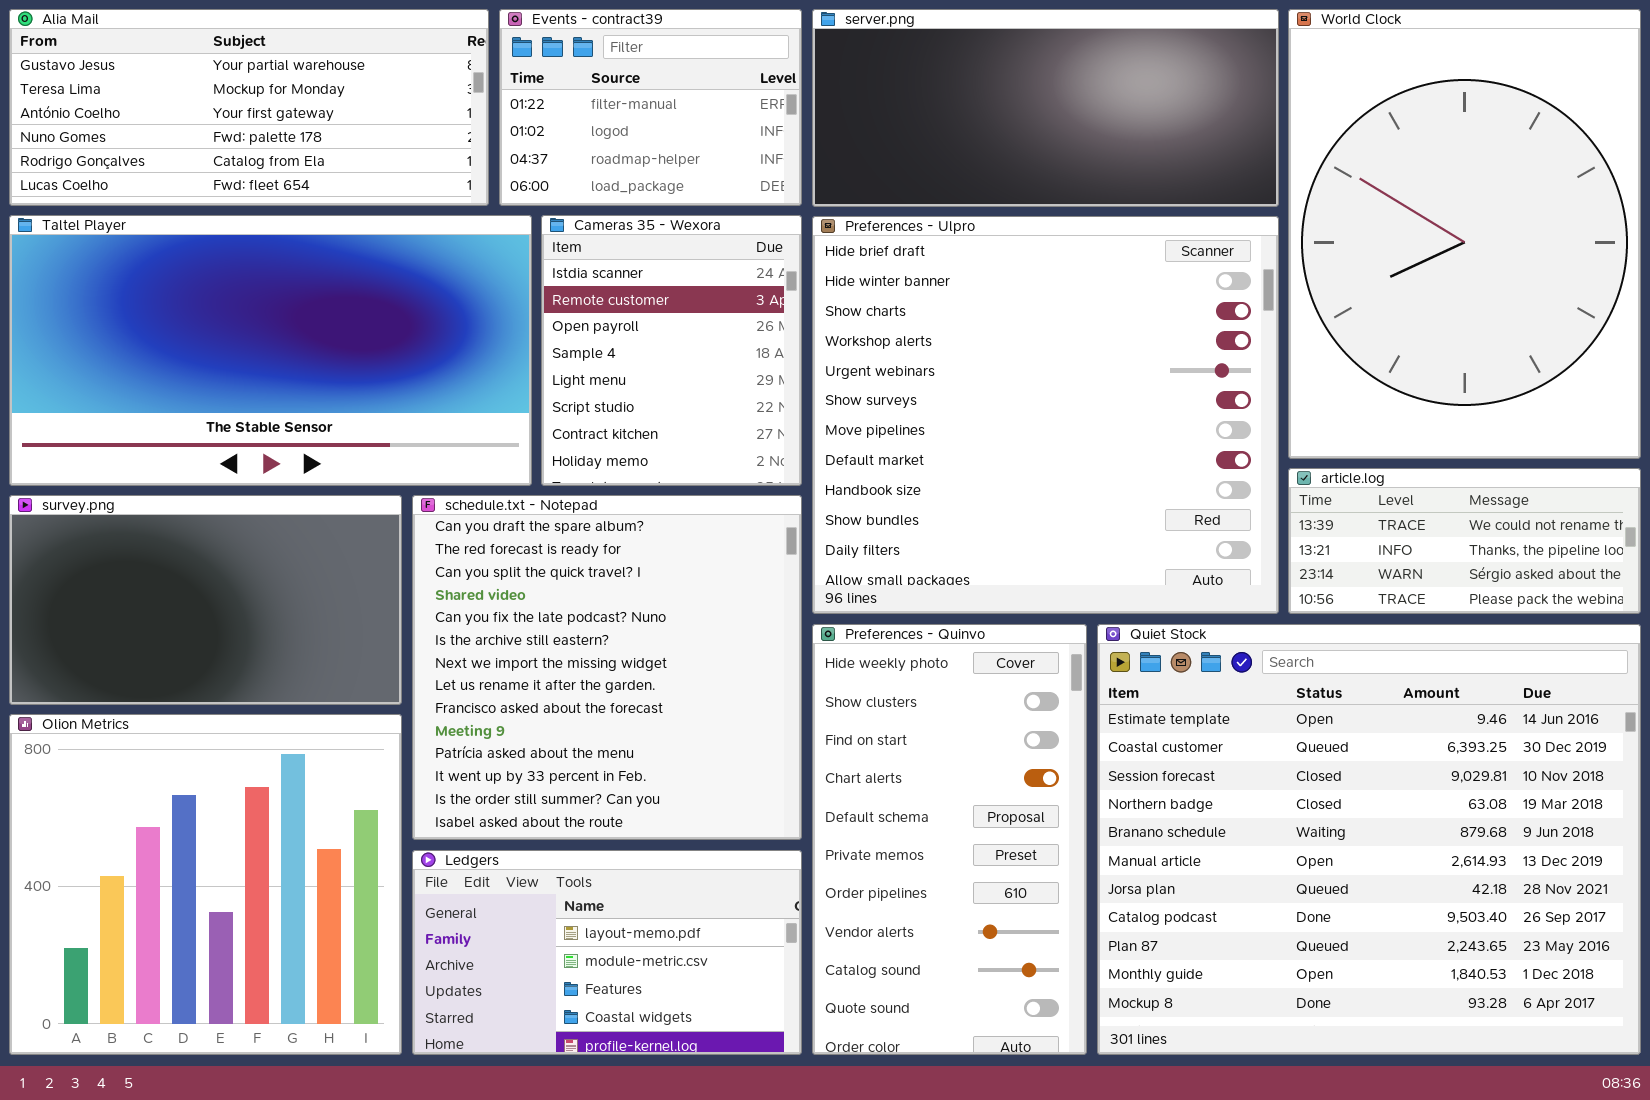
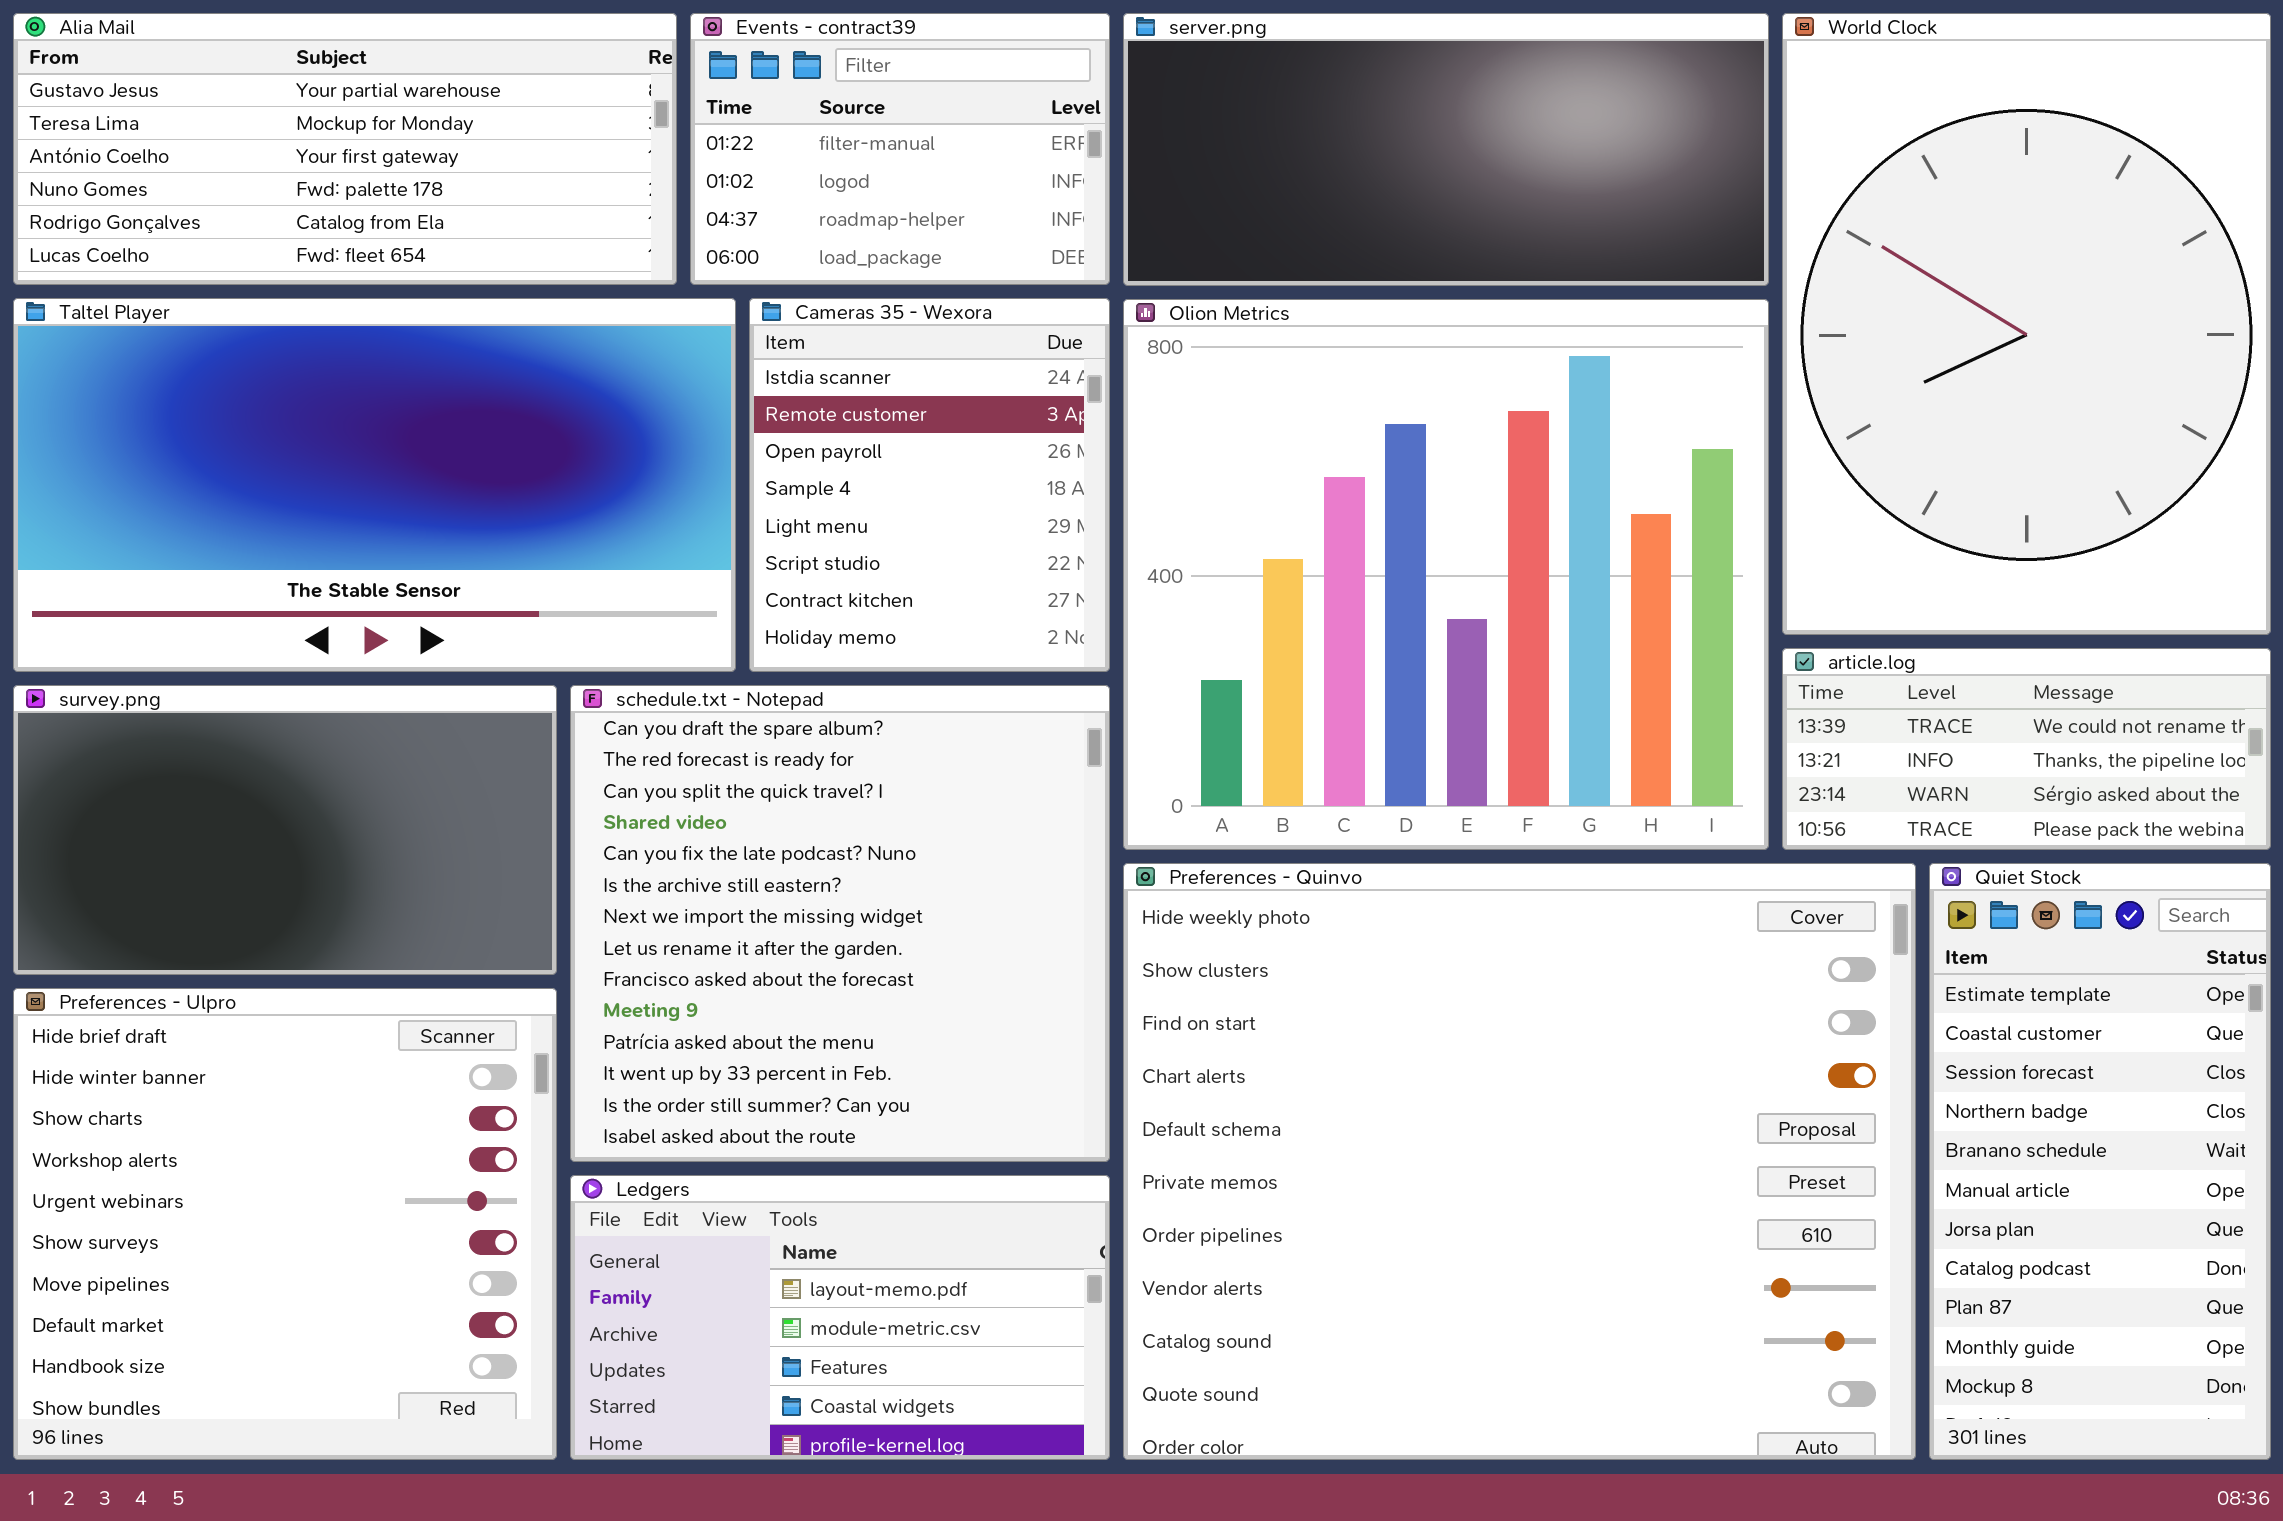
Preferences - Ulpro: [812,216,1279,614] -> [13,988,557,1460], moved, resized
Preferences - Quinvo: [812,624,1087,1055] -> [1123,863,1916,1460], resized
Quiet Stock: [1097,624,1641,1055] -> [1929,863,2271,1460], resized
Olion Metrics: [9,714,402,1055] -> [1123,299,1769,850], moved, resized

